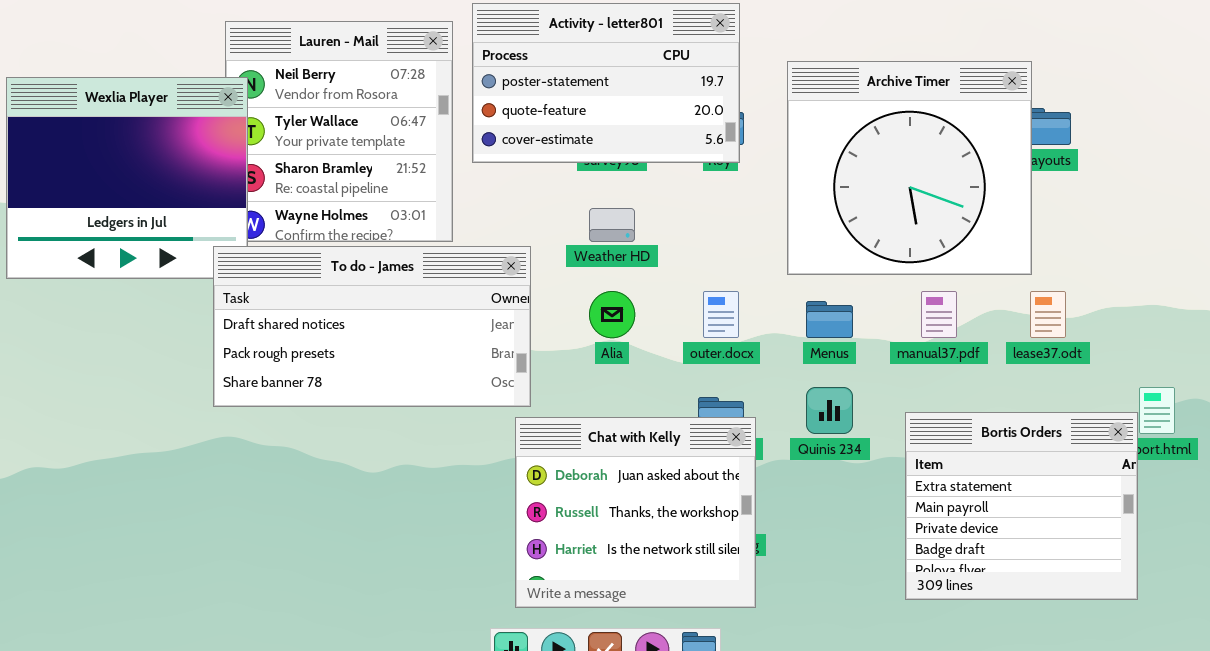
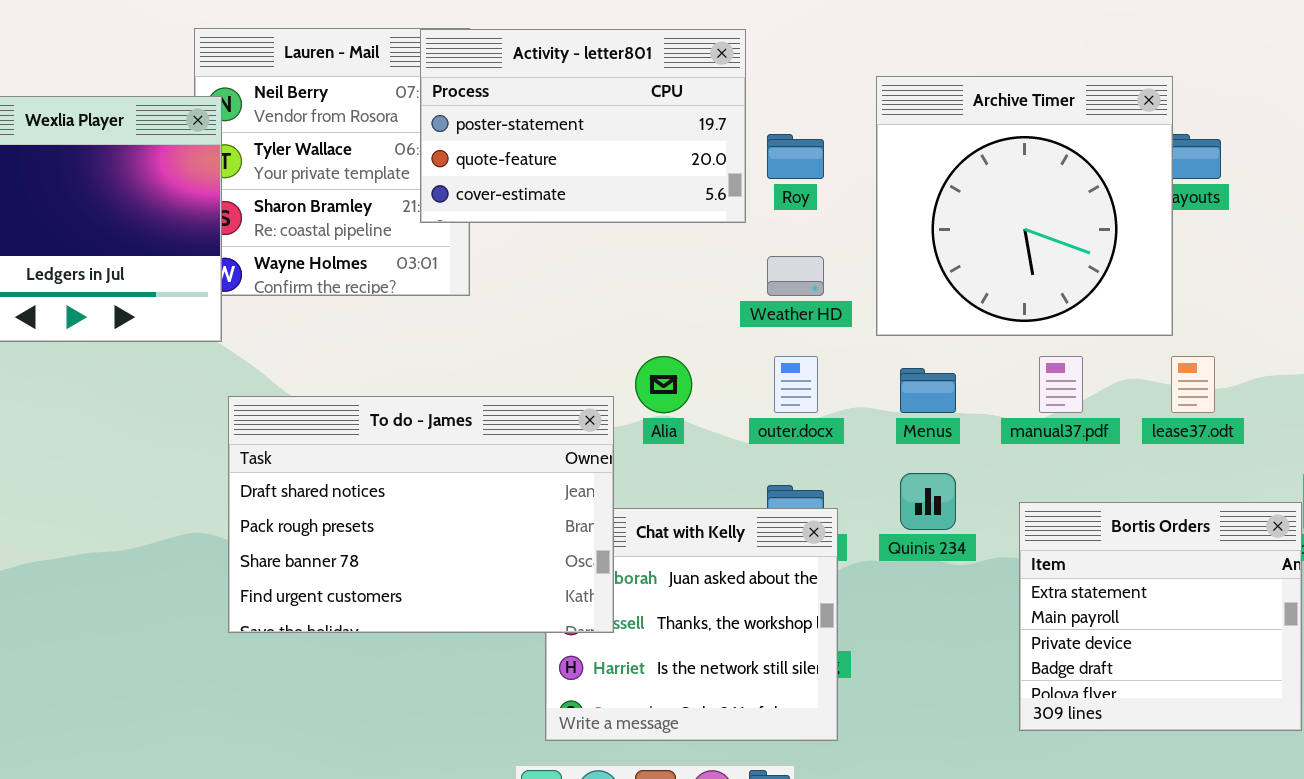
Activity - letter801: [472,3,740,163] -> [420,29,746,223], moved
Weather HD: [589,208,635,242] -> [767,256,824,296], moved
To do - James: [213,246,531,407] -> [228,396,614,633], moved, resized

